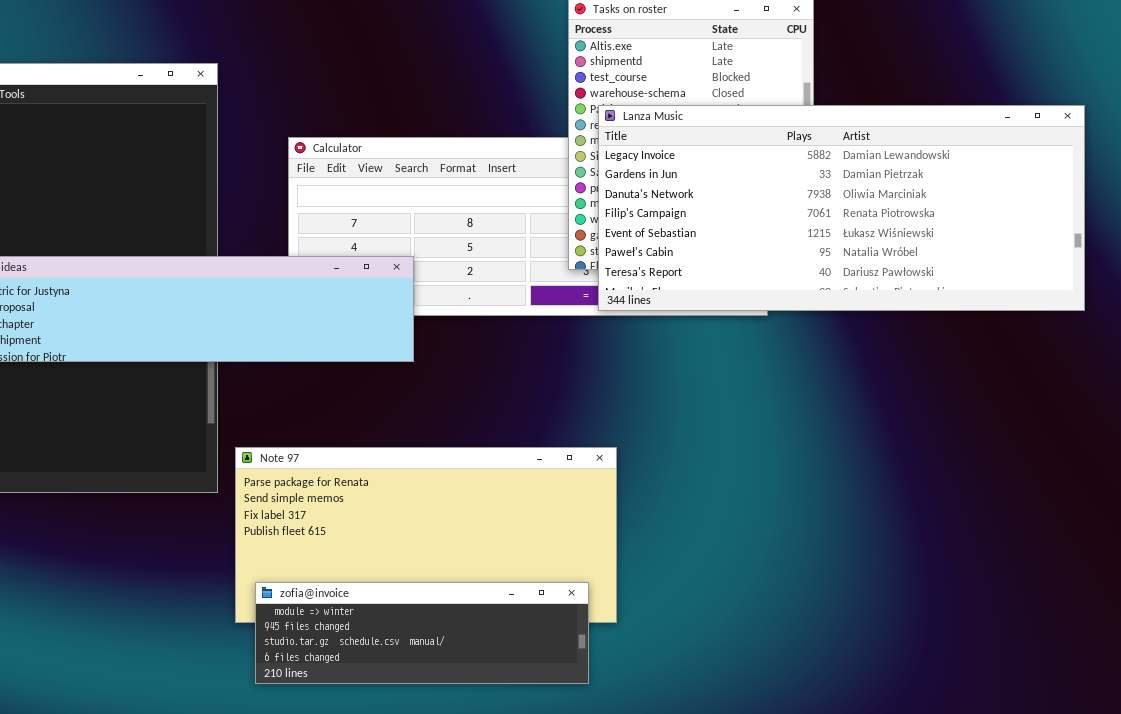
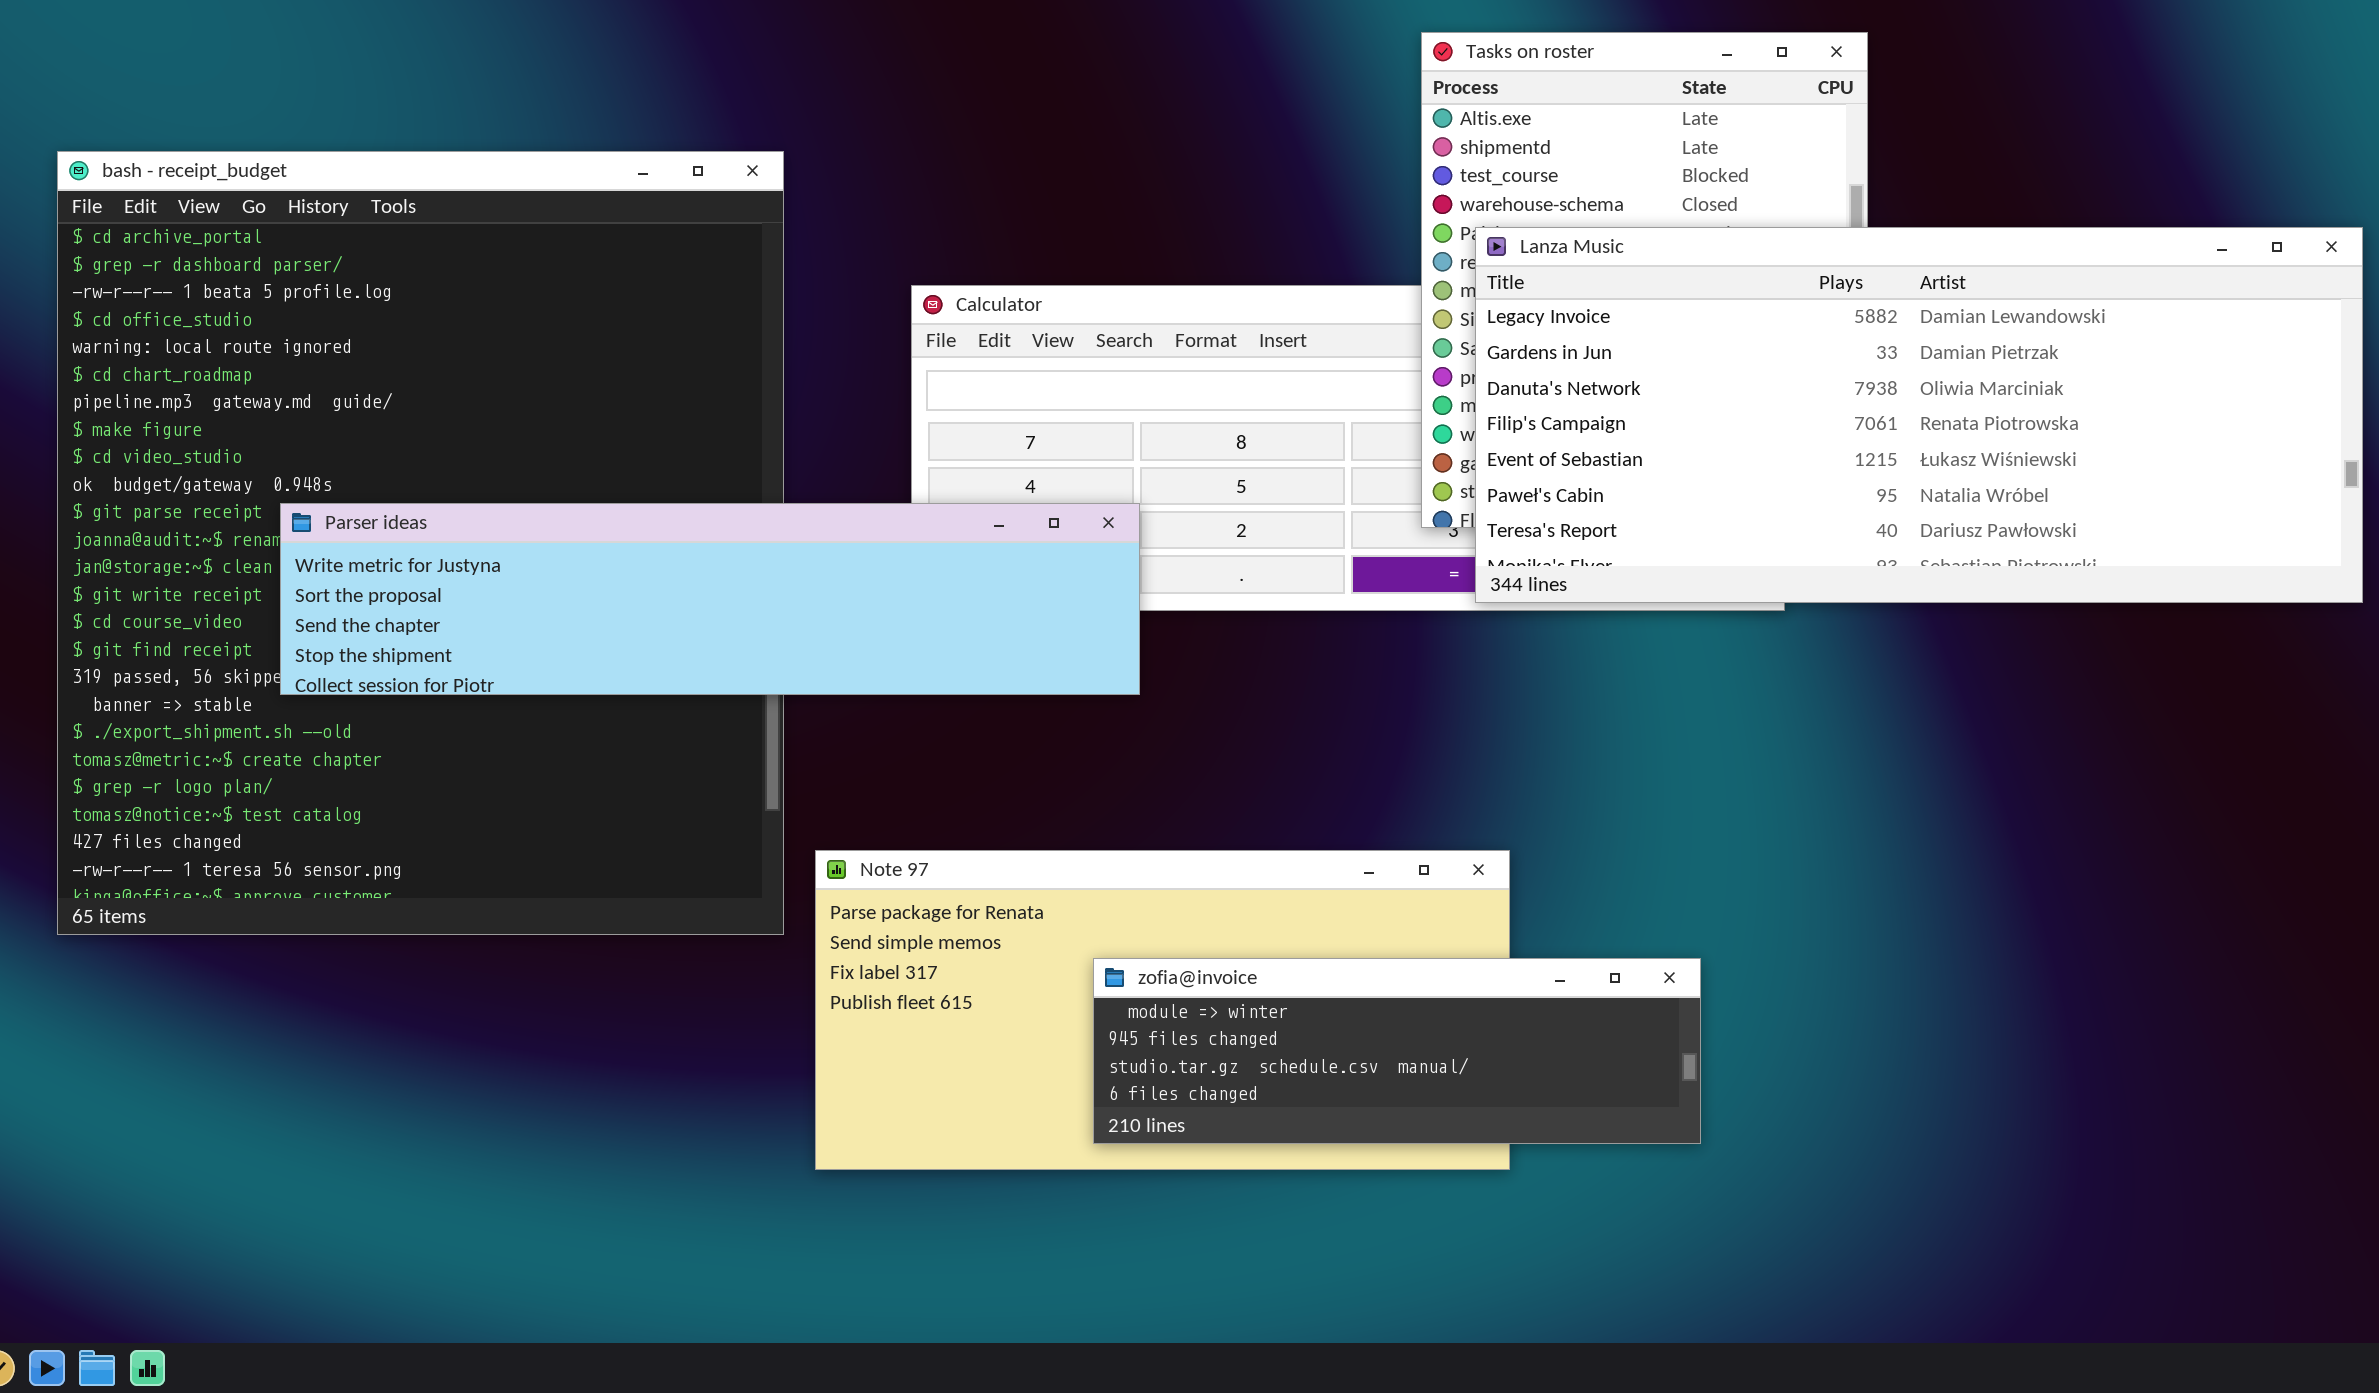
zofia@invoice: [255,582,589,684] -> [1093,958,1701,1144], moved

